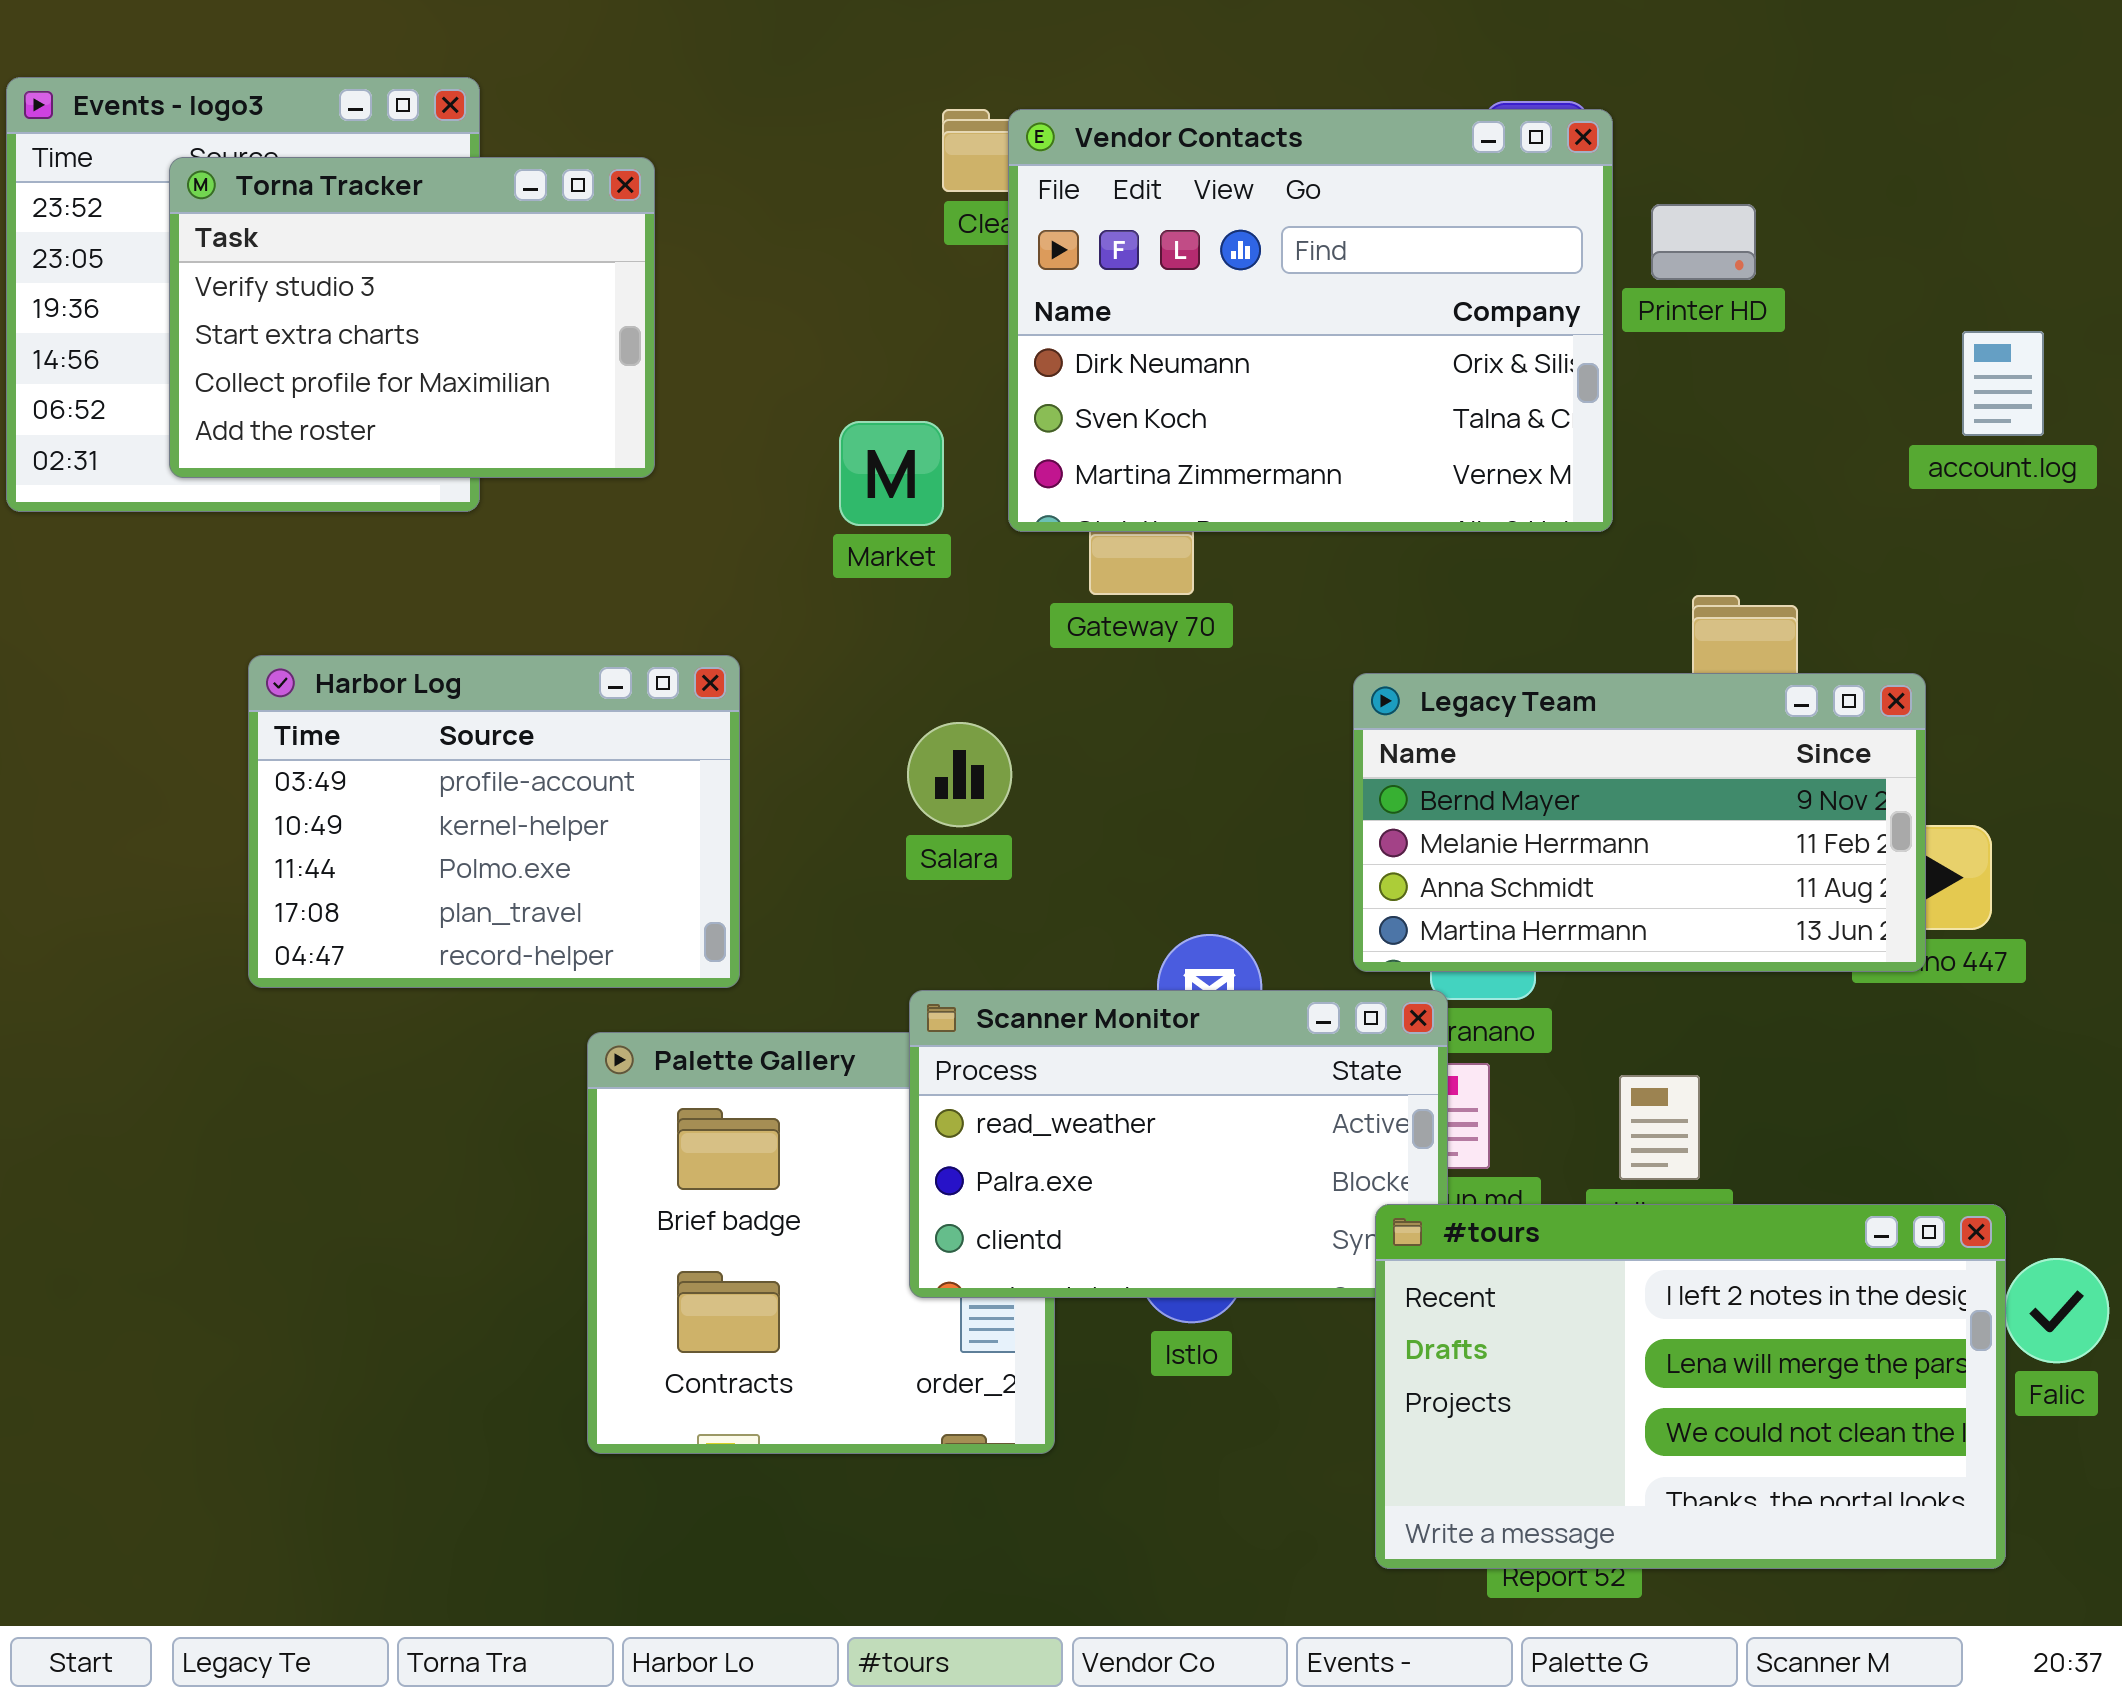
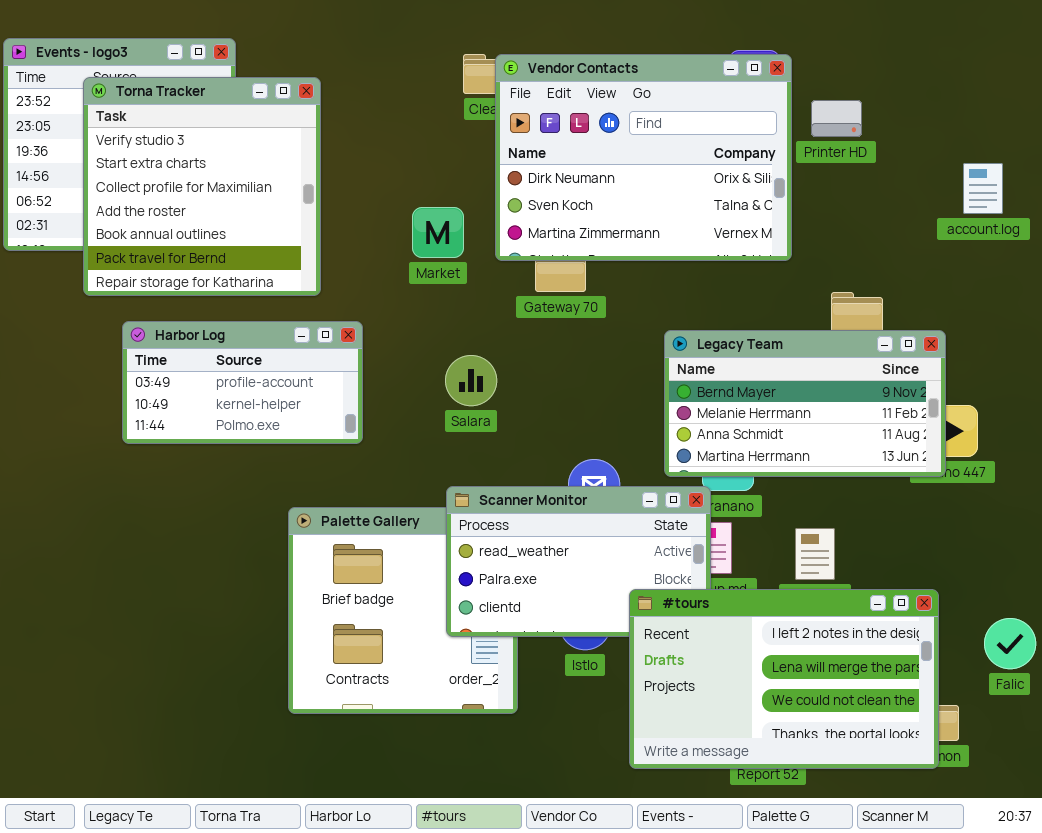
Torna Tracker: [169,157,655,478] -> [83,77,321,296], resized
Harbor Log: [248,655,740,988] -> [122,321,363,444], resized
#tours: [1375,1204,2006,1569] -> [629,589,939,769], moved

